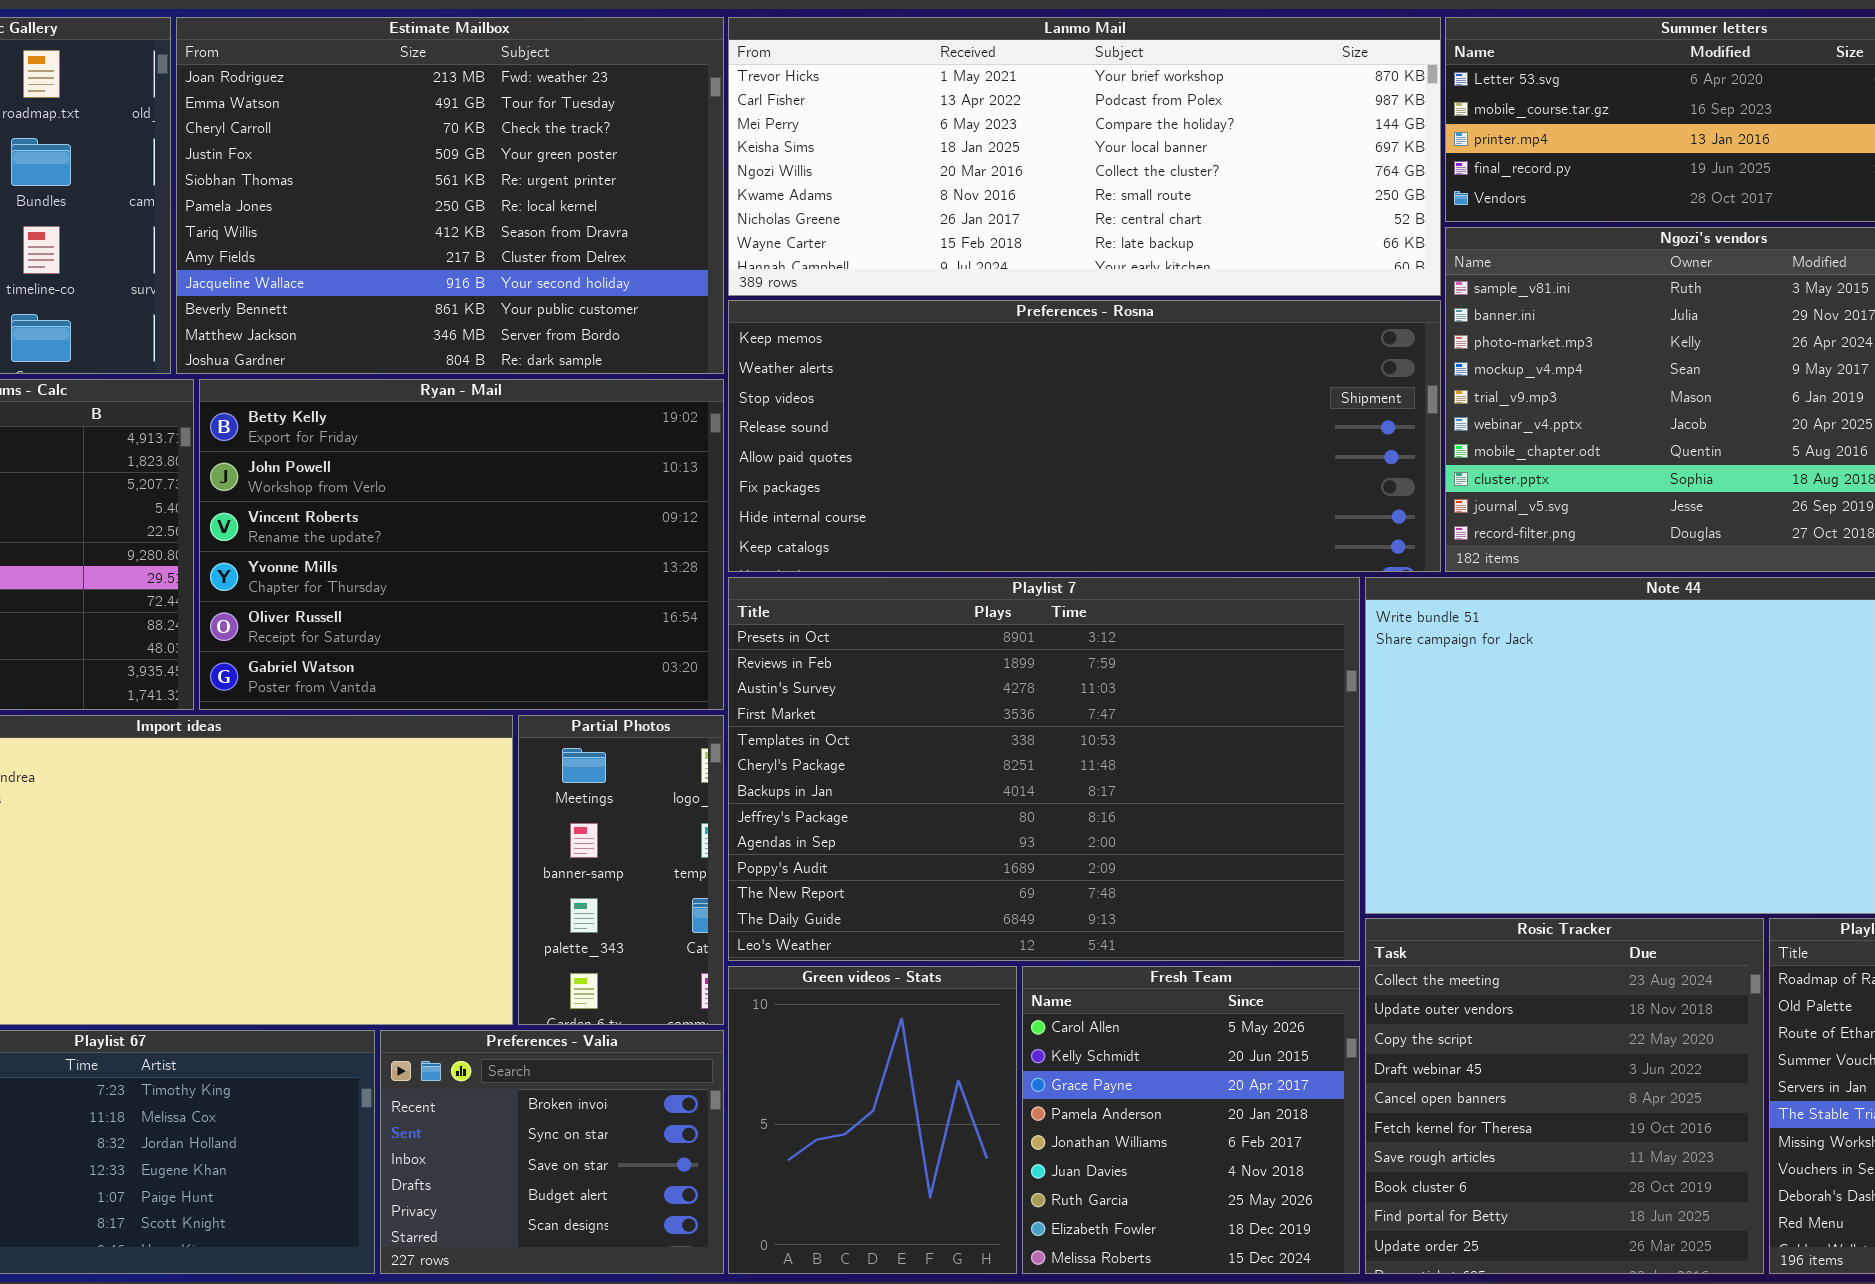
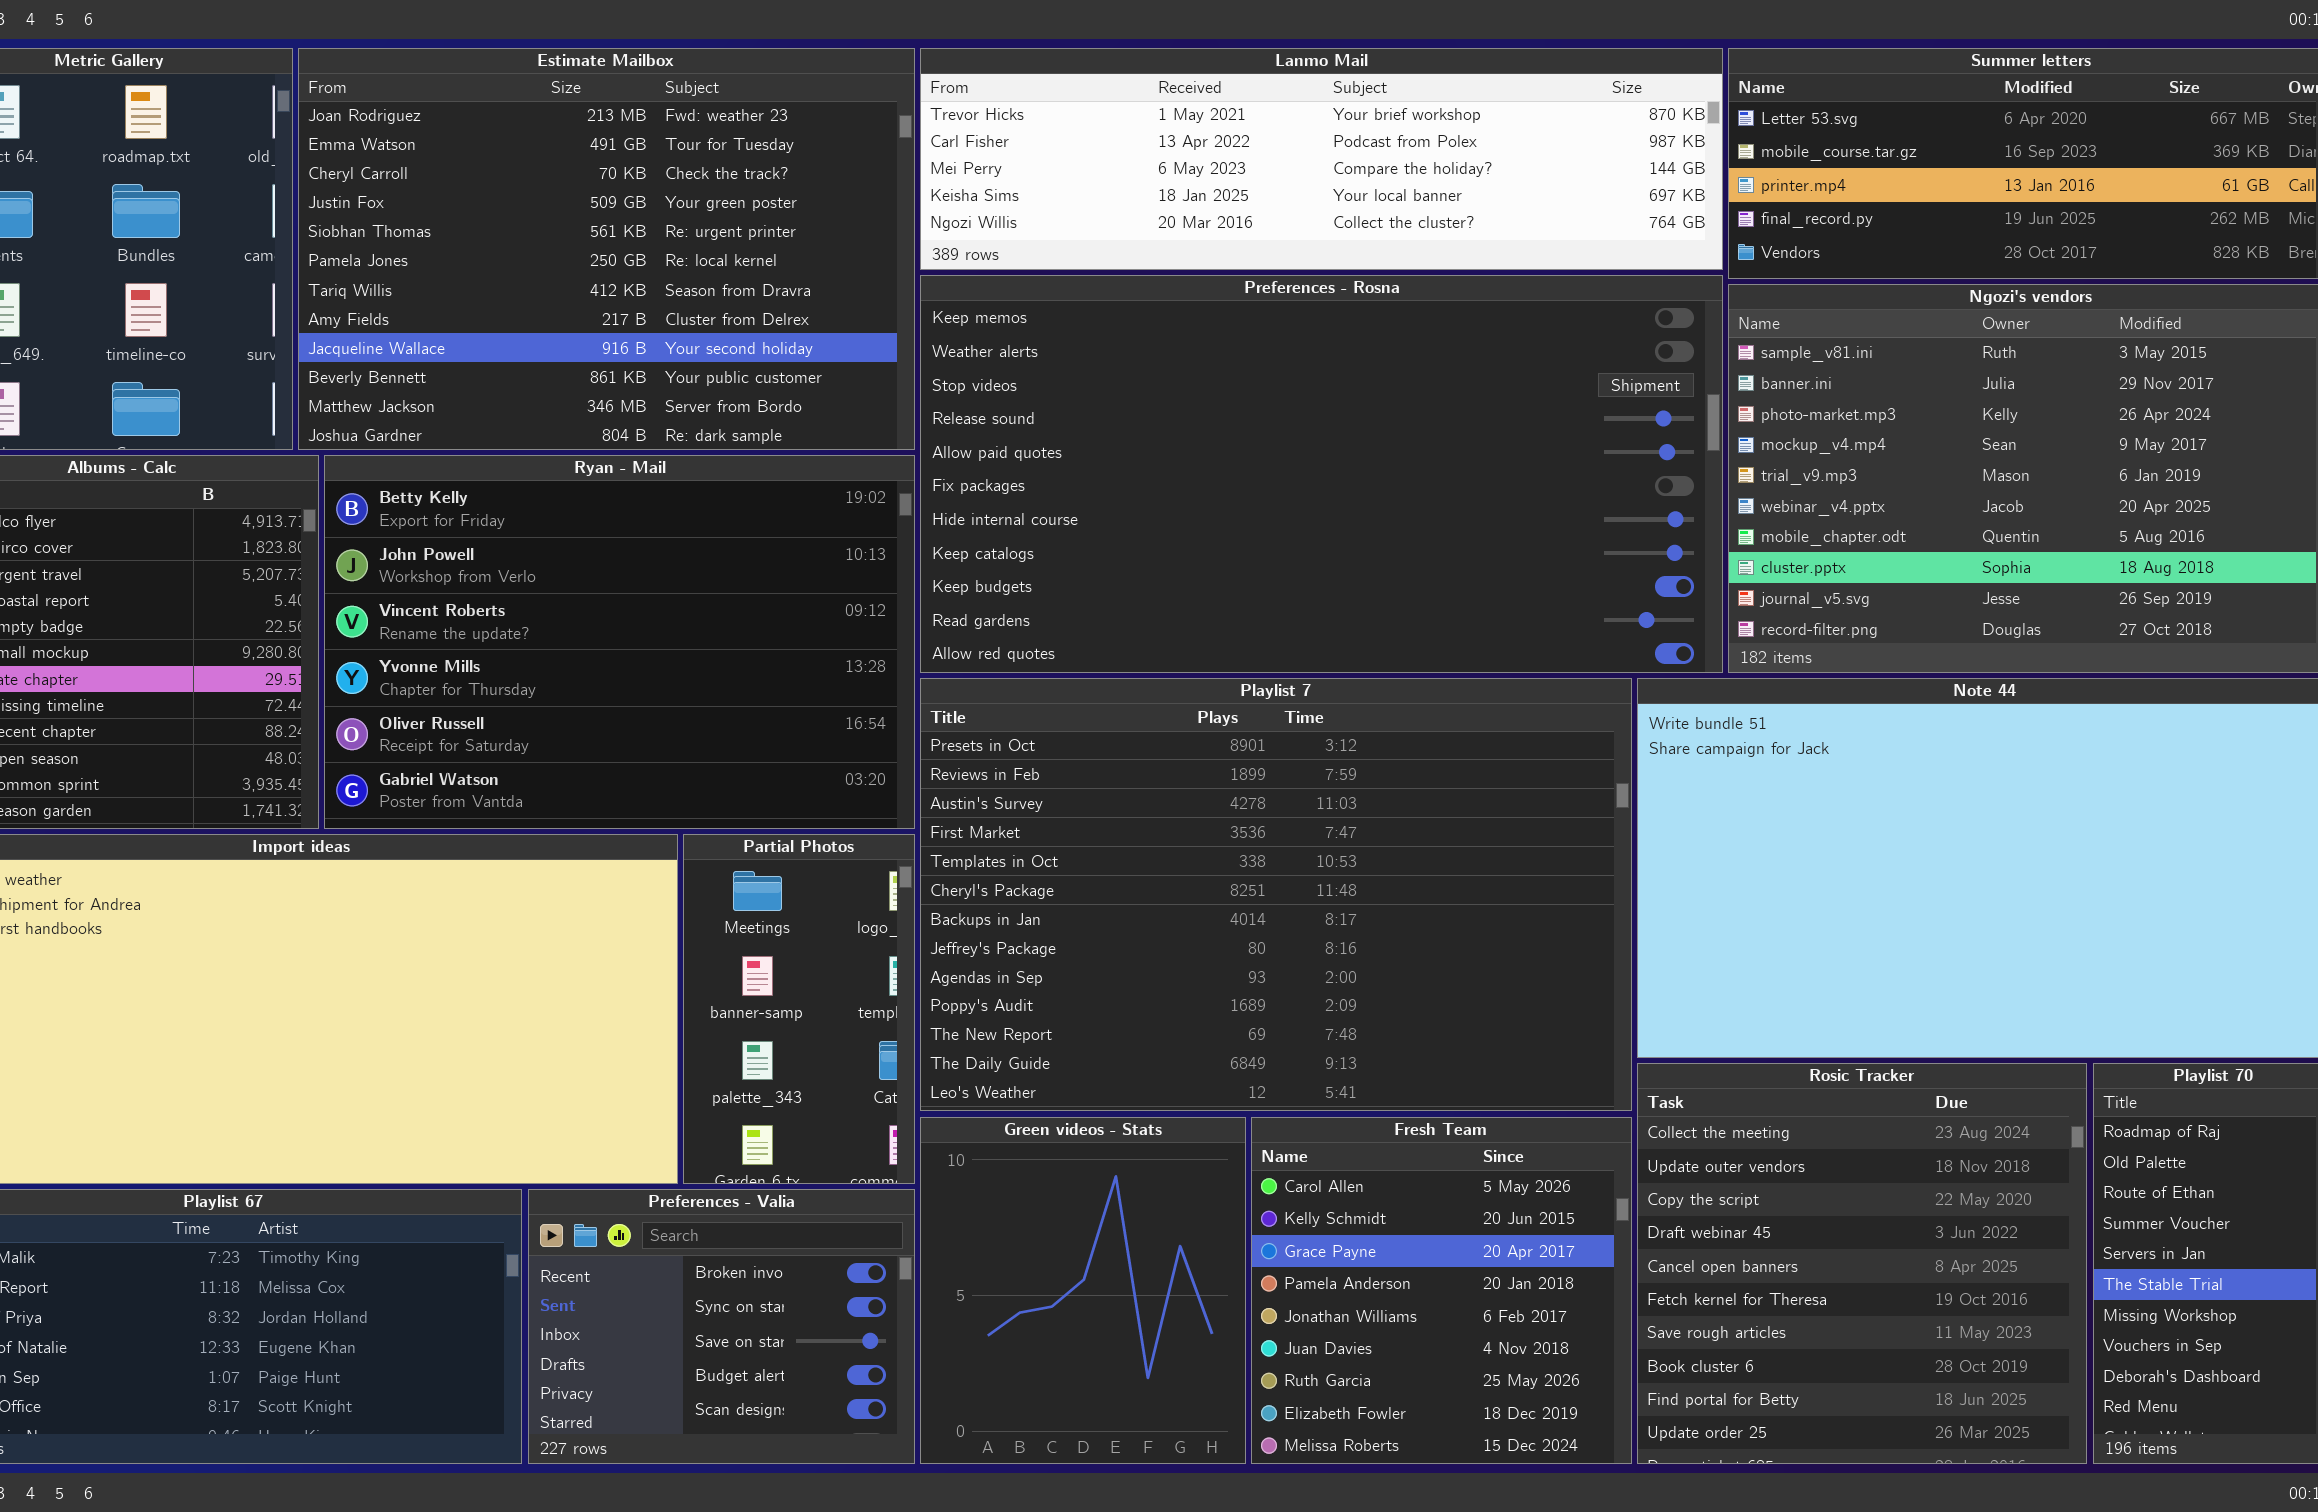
Lanmo Mail: [728,17,1441,296] -> [920,48,1723,270], resized
Preferences - Rosna: [728,300,1441,572] -> [920,275,1723,673], resized

